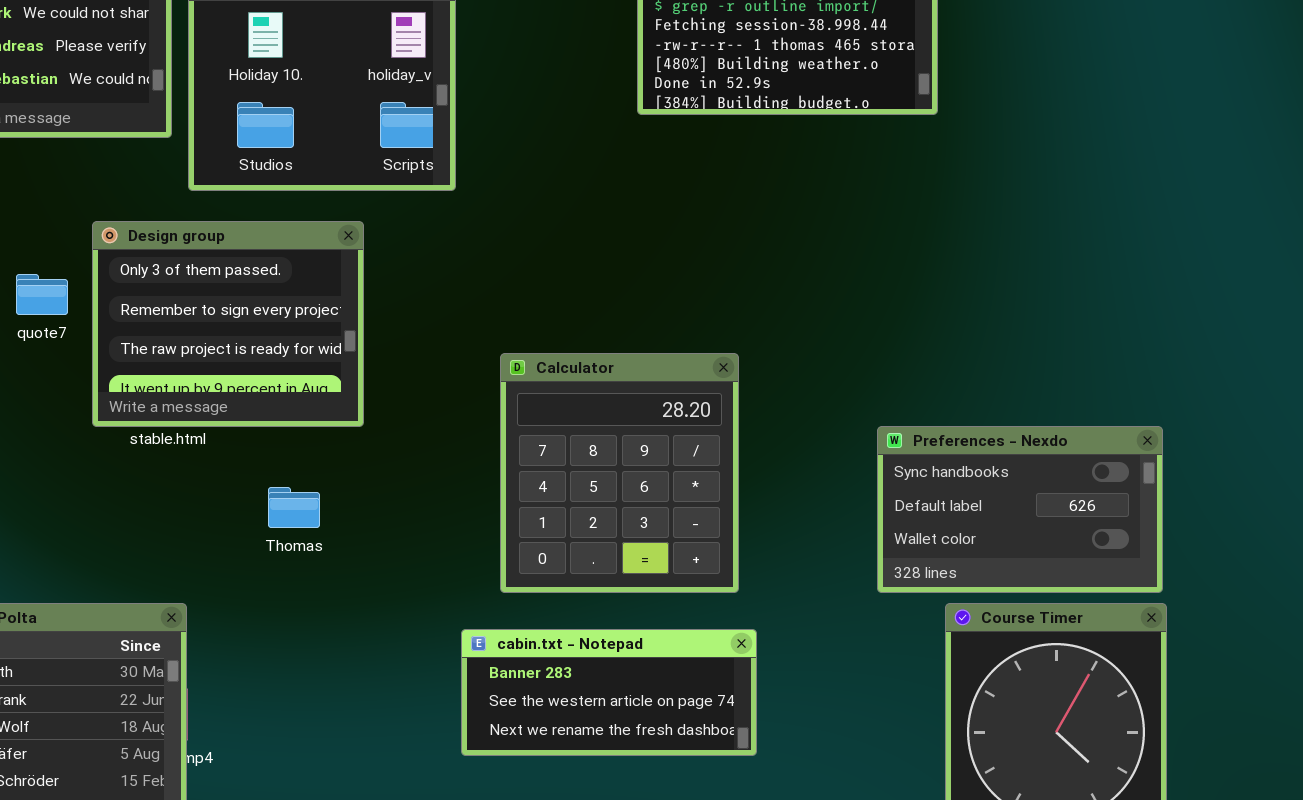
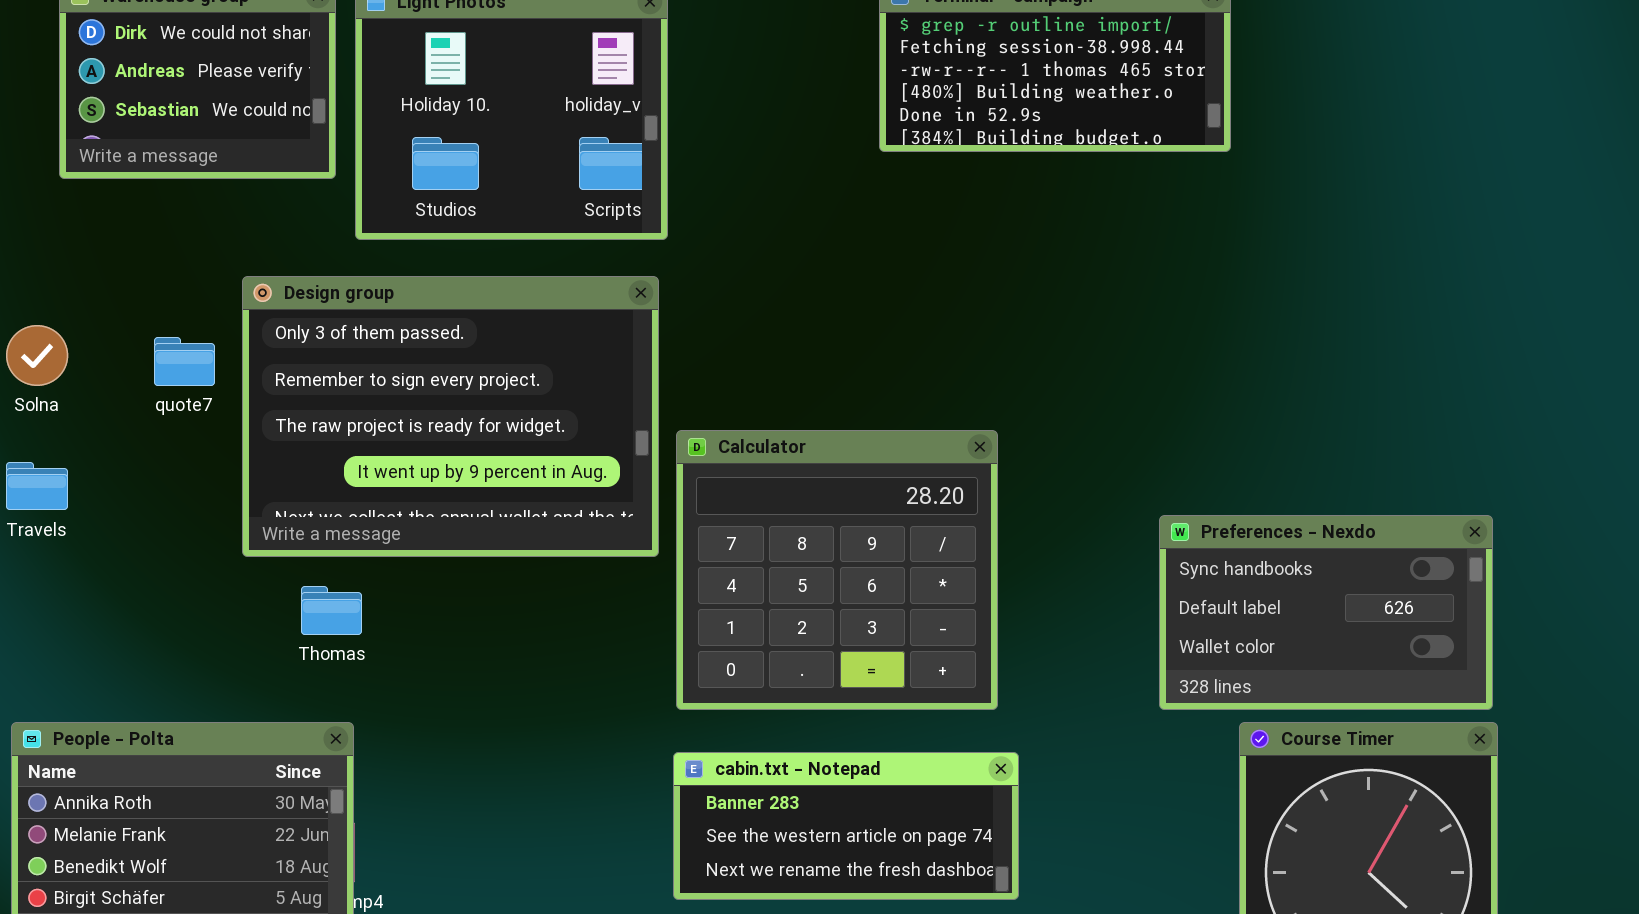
Design group: [92,221,364,427] -> [242,276,659,557], resized
Calculator: [500,353,739,593] -> [676,430,998,710], resized
Thomas: [268,487,320,528] -> [301,586,362,635], moved

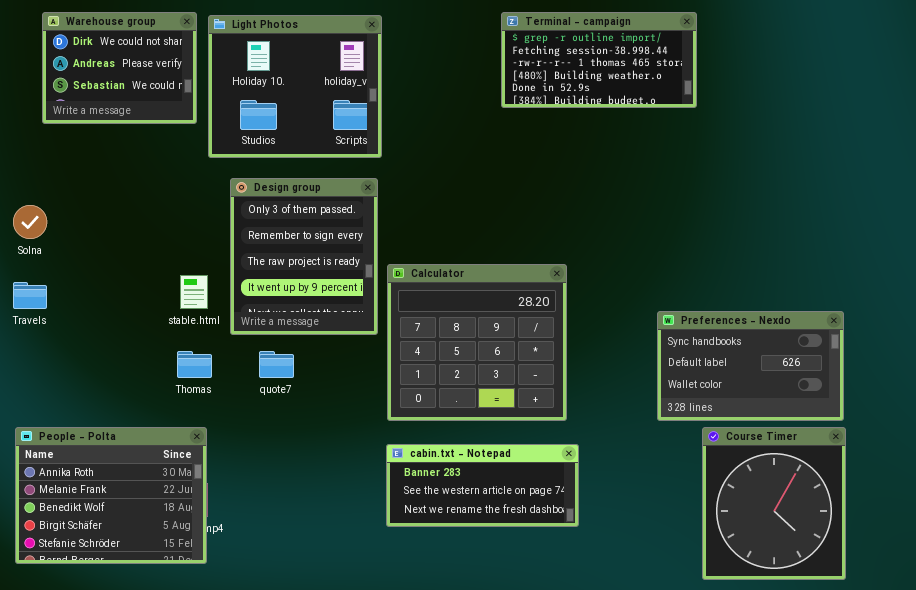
Design group: [242,276,659,557] -> [230,178,378,335], resized
quote7: [154,337,215,386] -> [259,351,294,378], moved

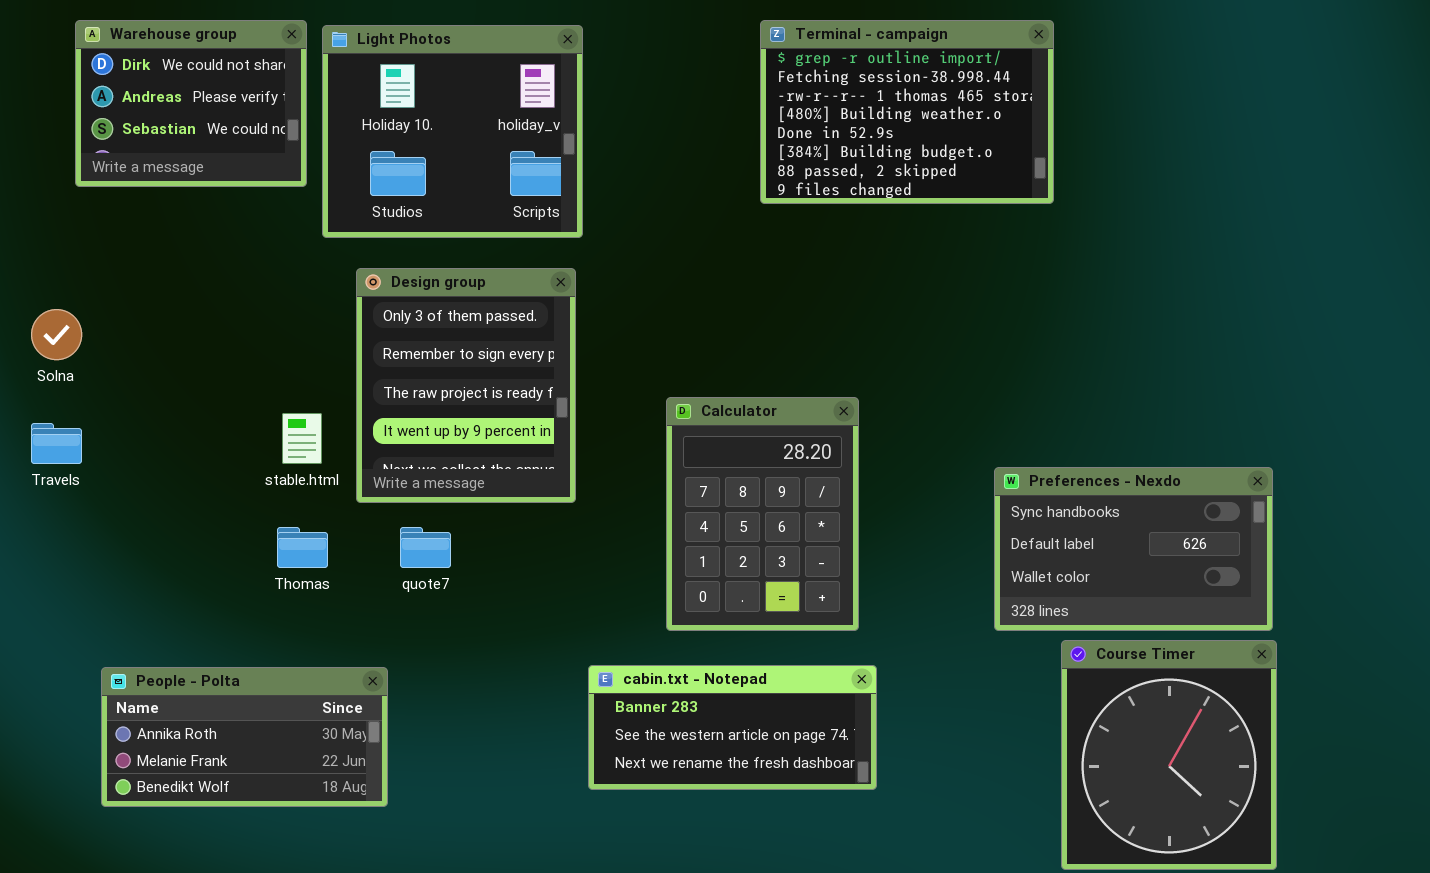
Terminal - campaign: [501,12,697,108] -> [760,20,1054,204], resized
Calculator: [387,264,567,421] -> [666,397,859,631], resized
People - Polta: [15,427,207,564] -> [101,667,388,807], moved, resized

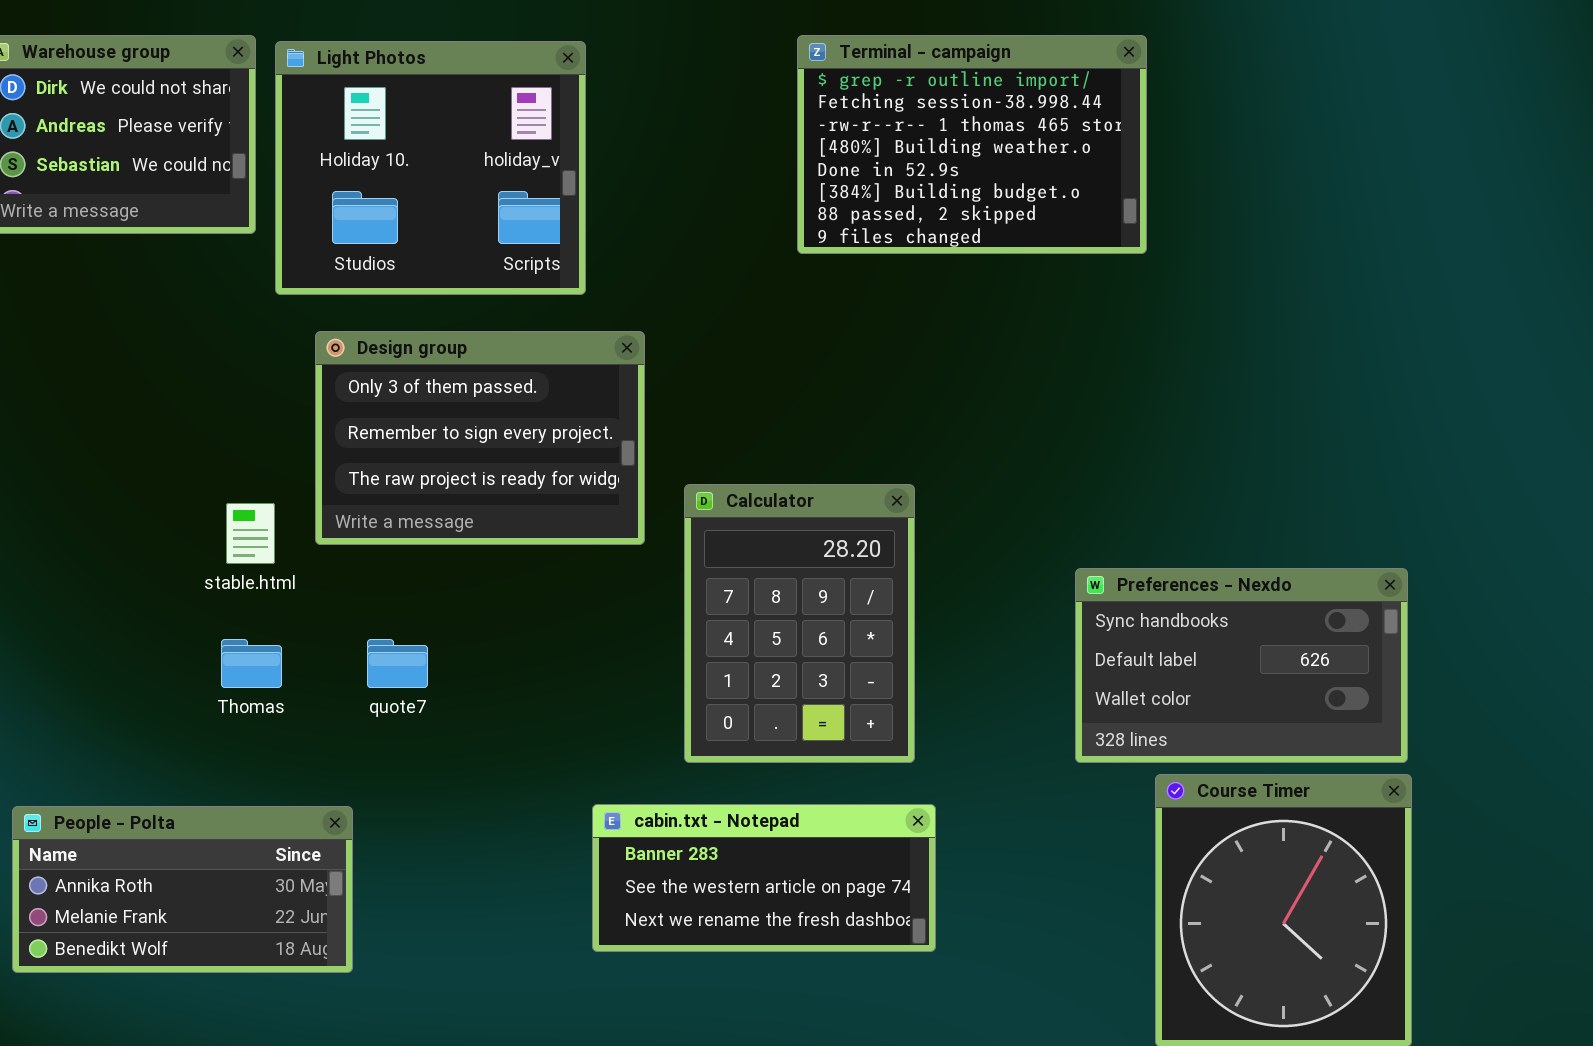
Design group: [356,268,576,503] -> [315,331,645,545], resized

